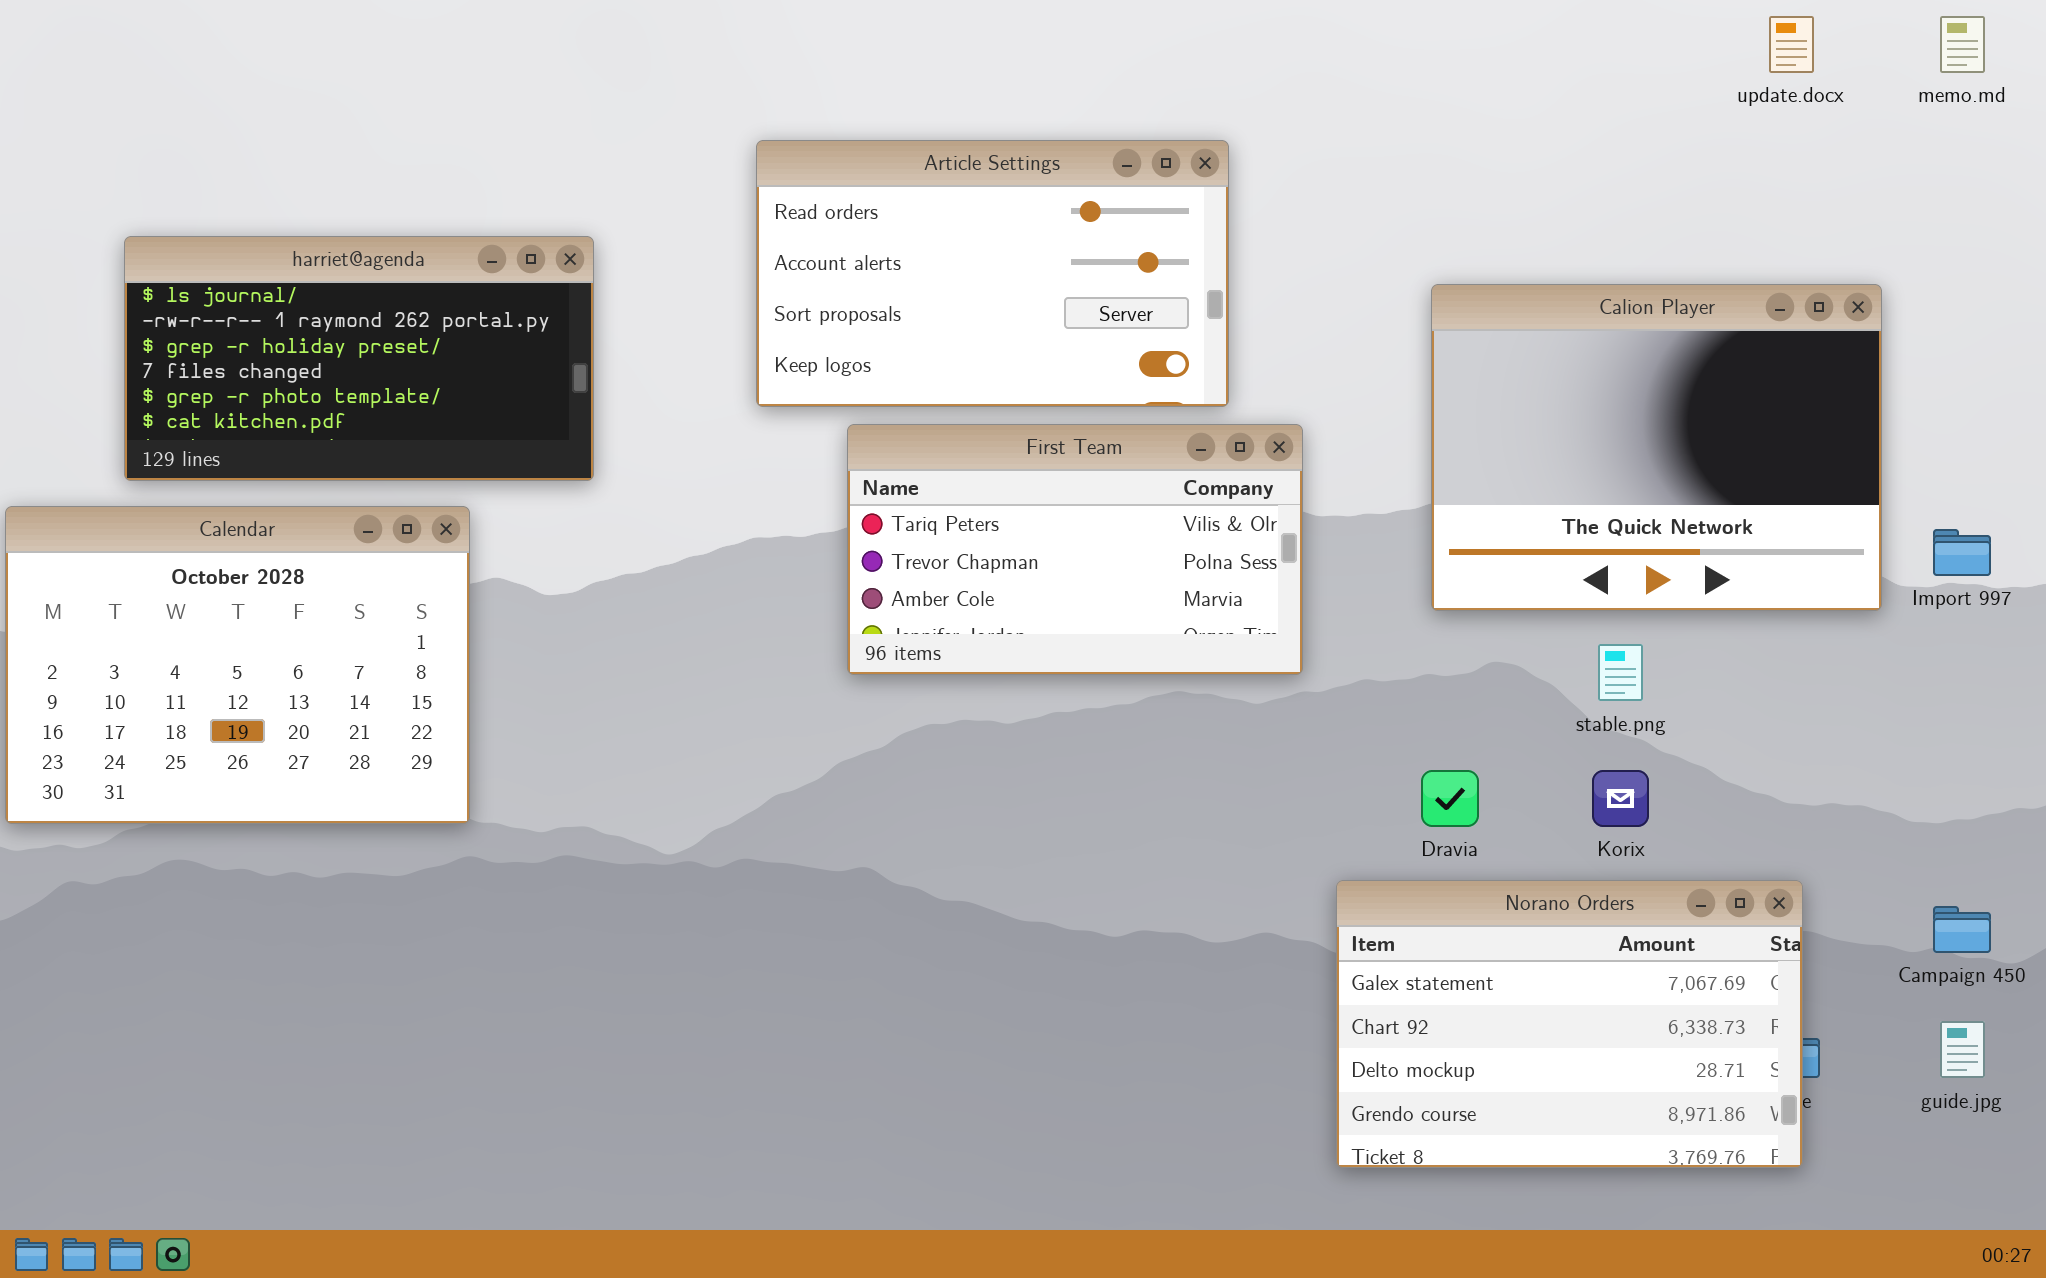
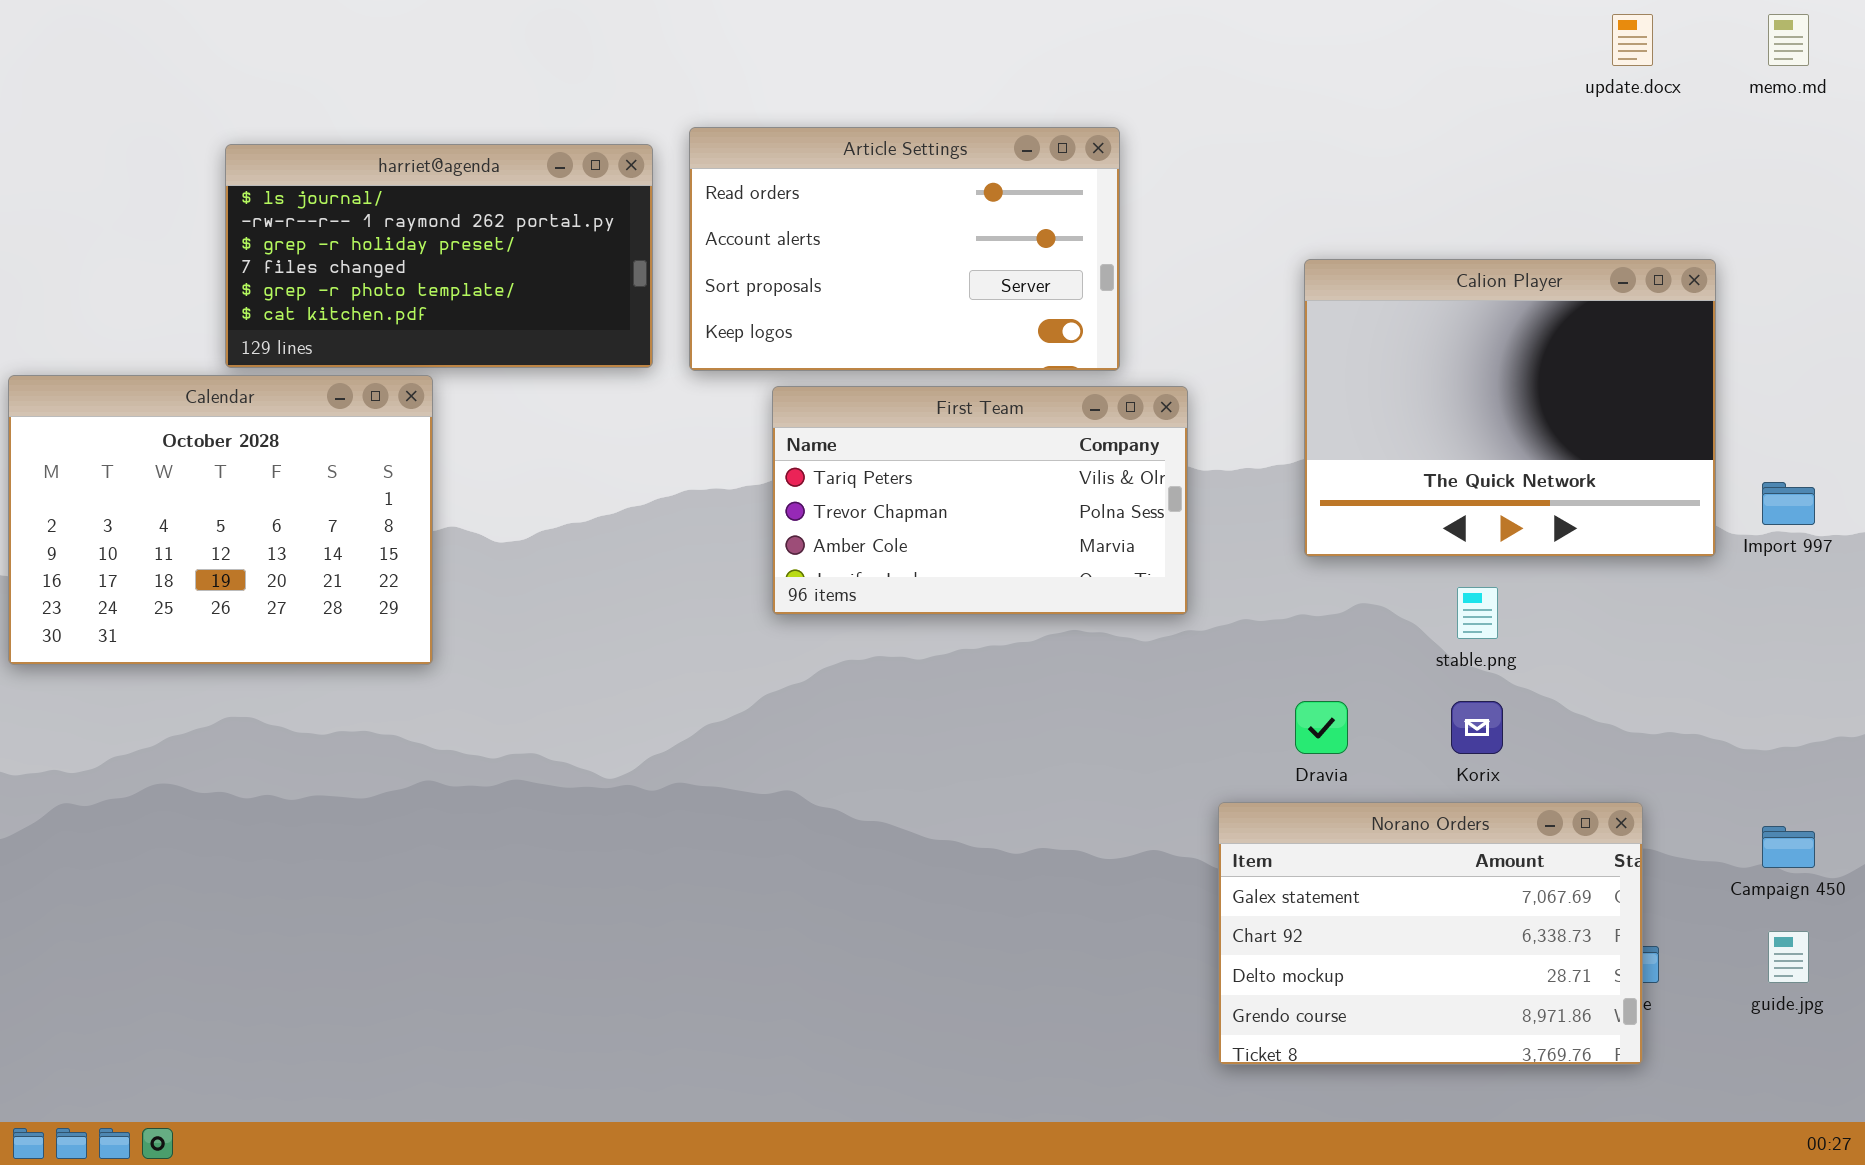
harriet@agenda: [124,236,594,481] -> [225,144,653,368], moved
Calendar: [5,506,470,824] -> [8,375,433,665], moved

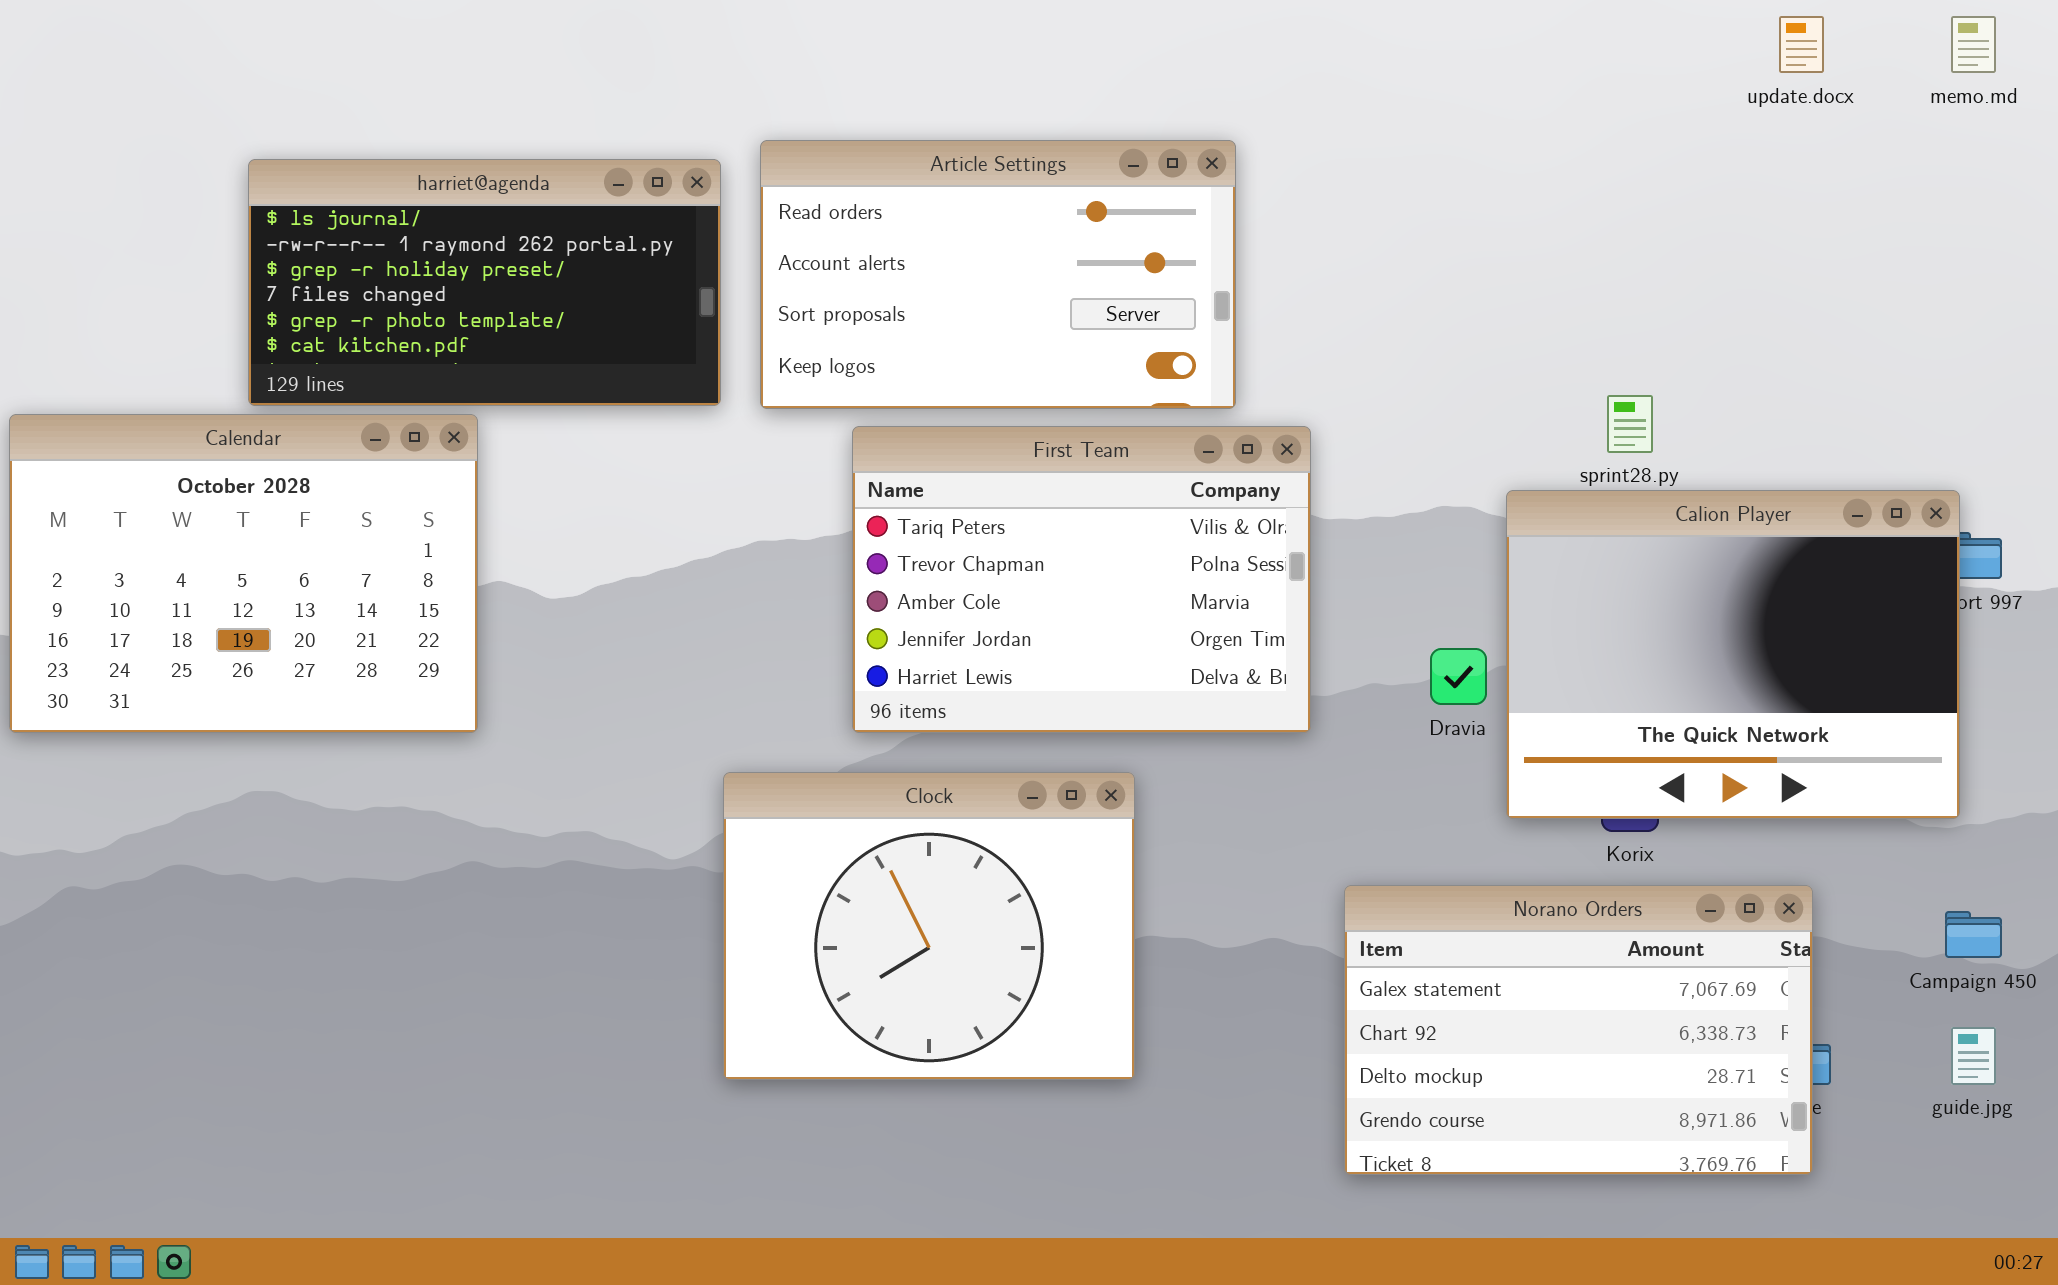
Calion Player: [1304,259,1716,557] -> [1506,490,1960,819], moved
First Team: [772,386,1188,615] -> [852,426,1311,733], resized
Clock: none -> [723,772,1135,1080], opened
Dravia: [1295,701,1348,754] -> [1430,648,1487,705], moved

